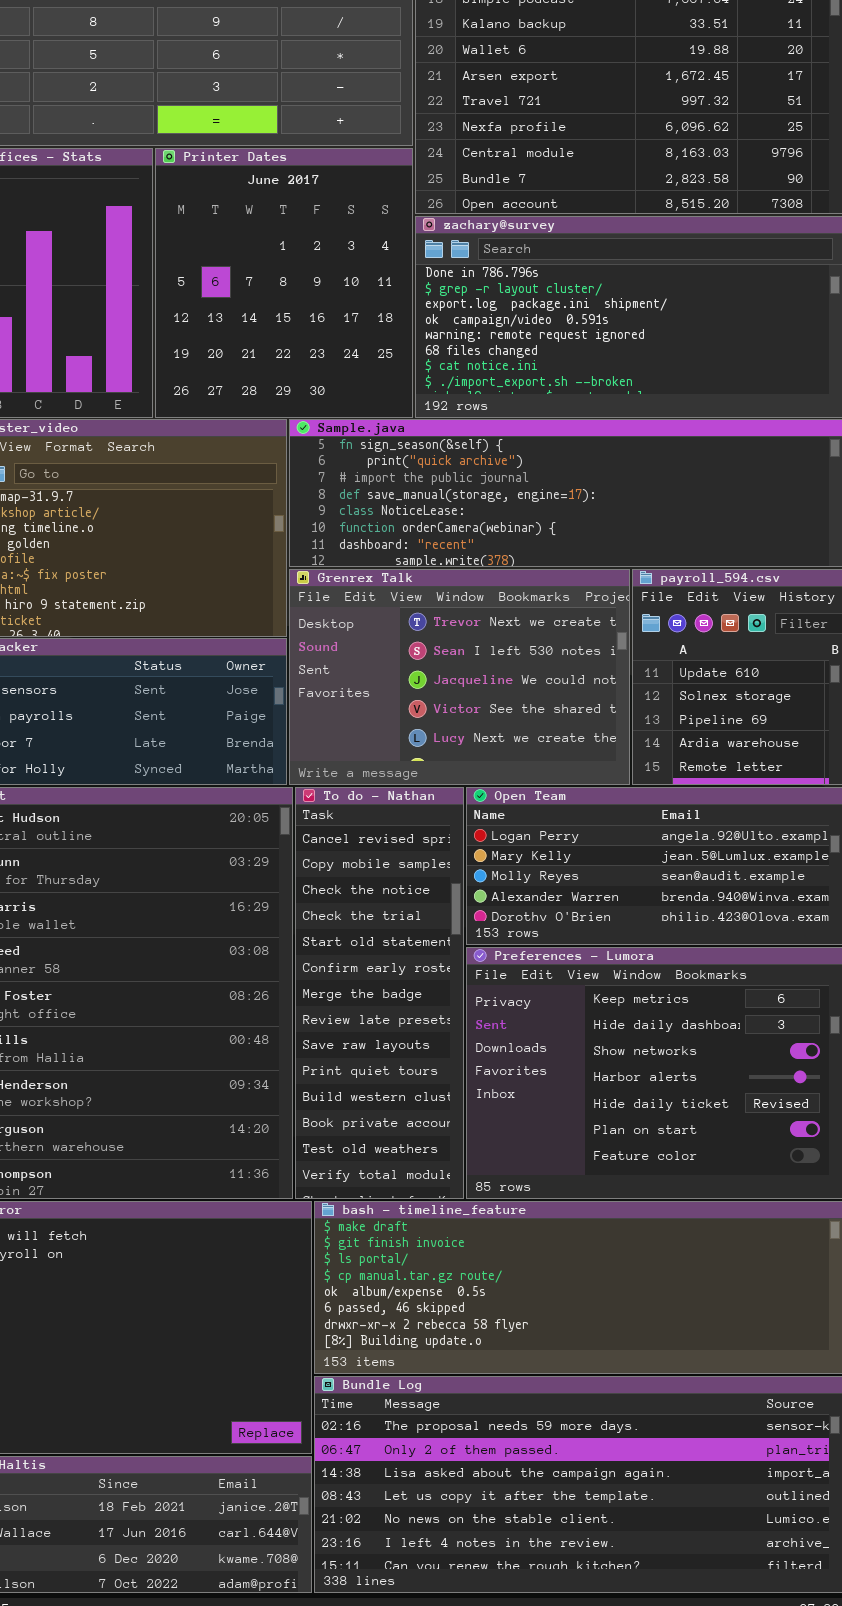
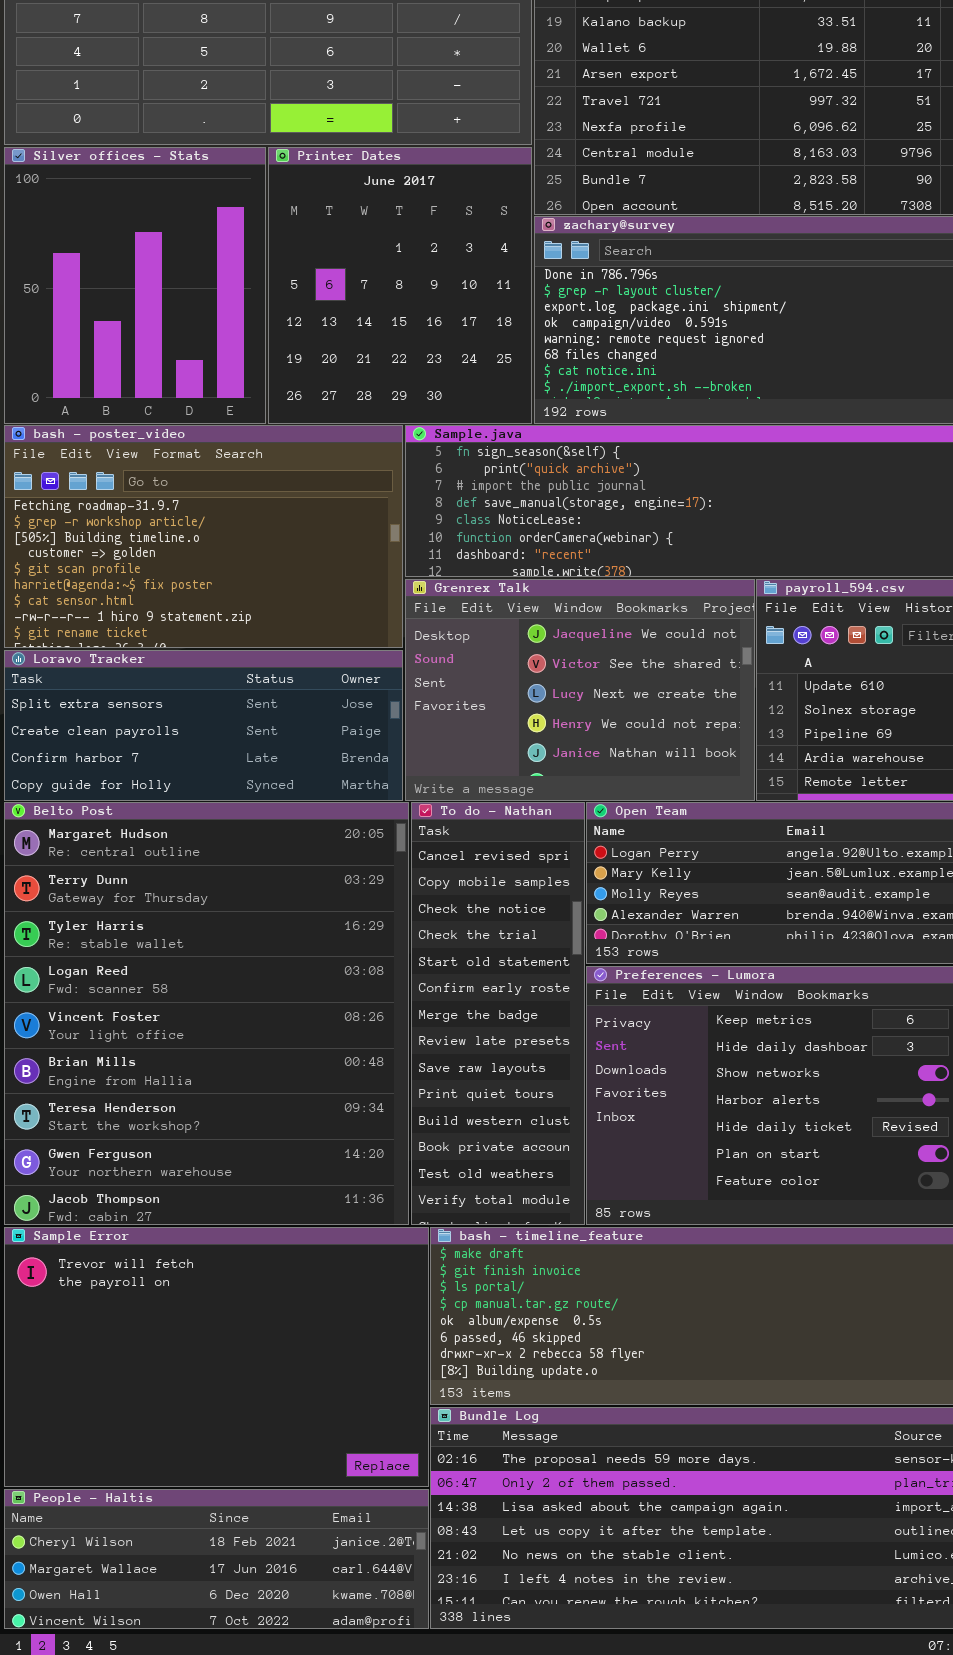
Grenrex Talk: [289,569,630,785] -> [405,579,755,801], scrolled down 2 rows

